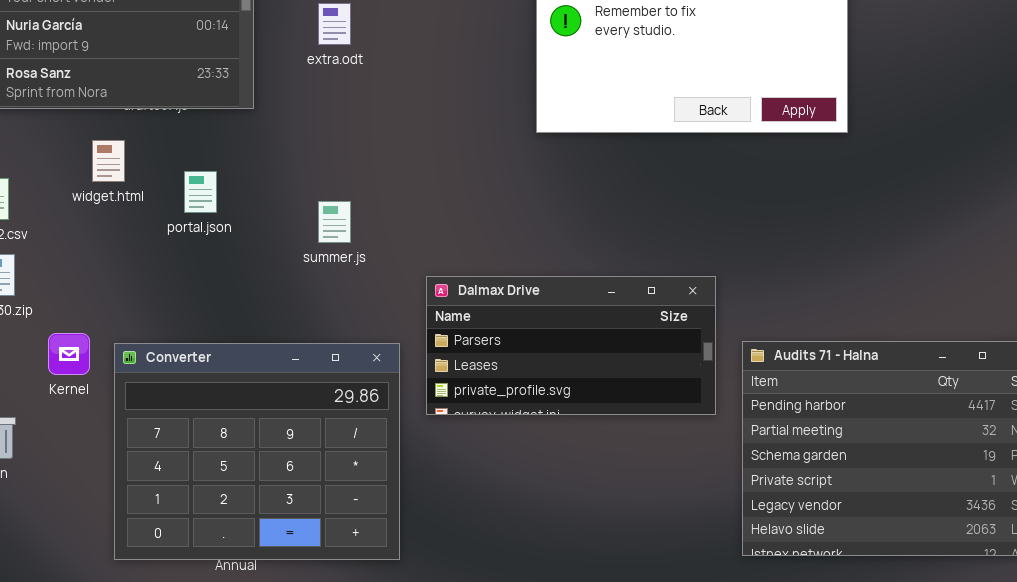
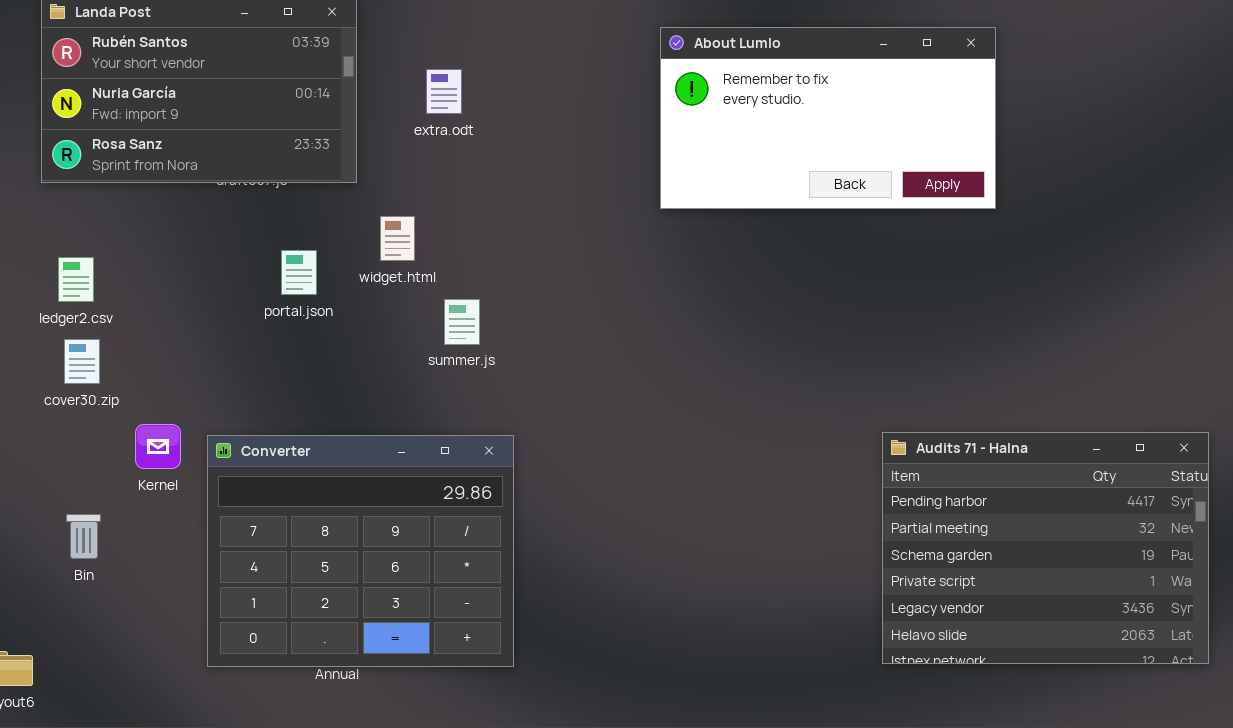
widget.html: [92,140,125,182] -> [380,216,415,261], moved
summer.js: [318,201,351,243] -> [444,299,480,345], moved
Dalmax Drive: [426,276,716,415] -> none, closed

